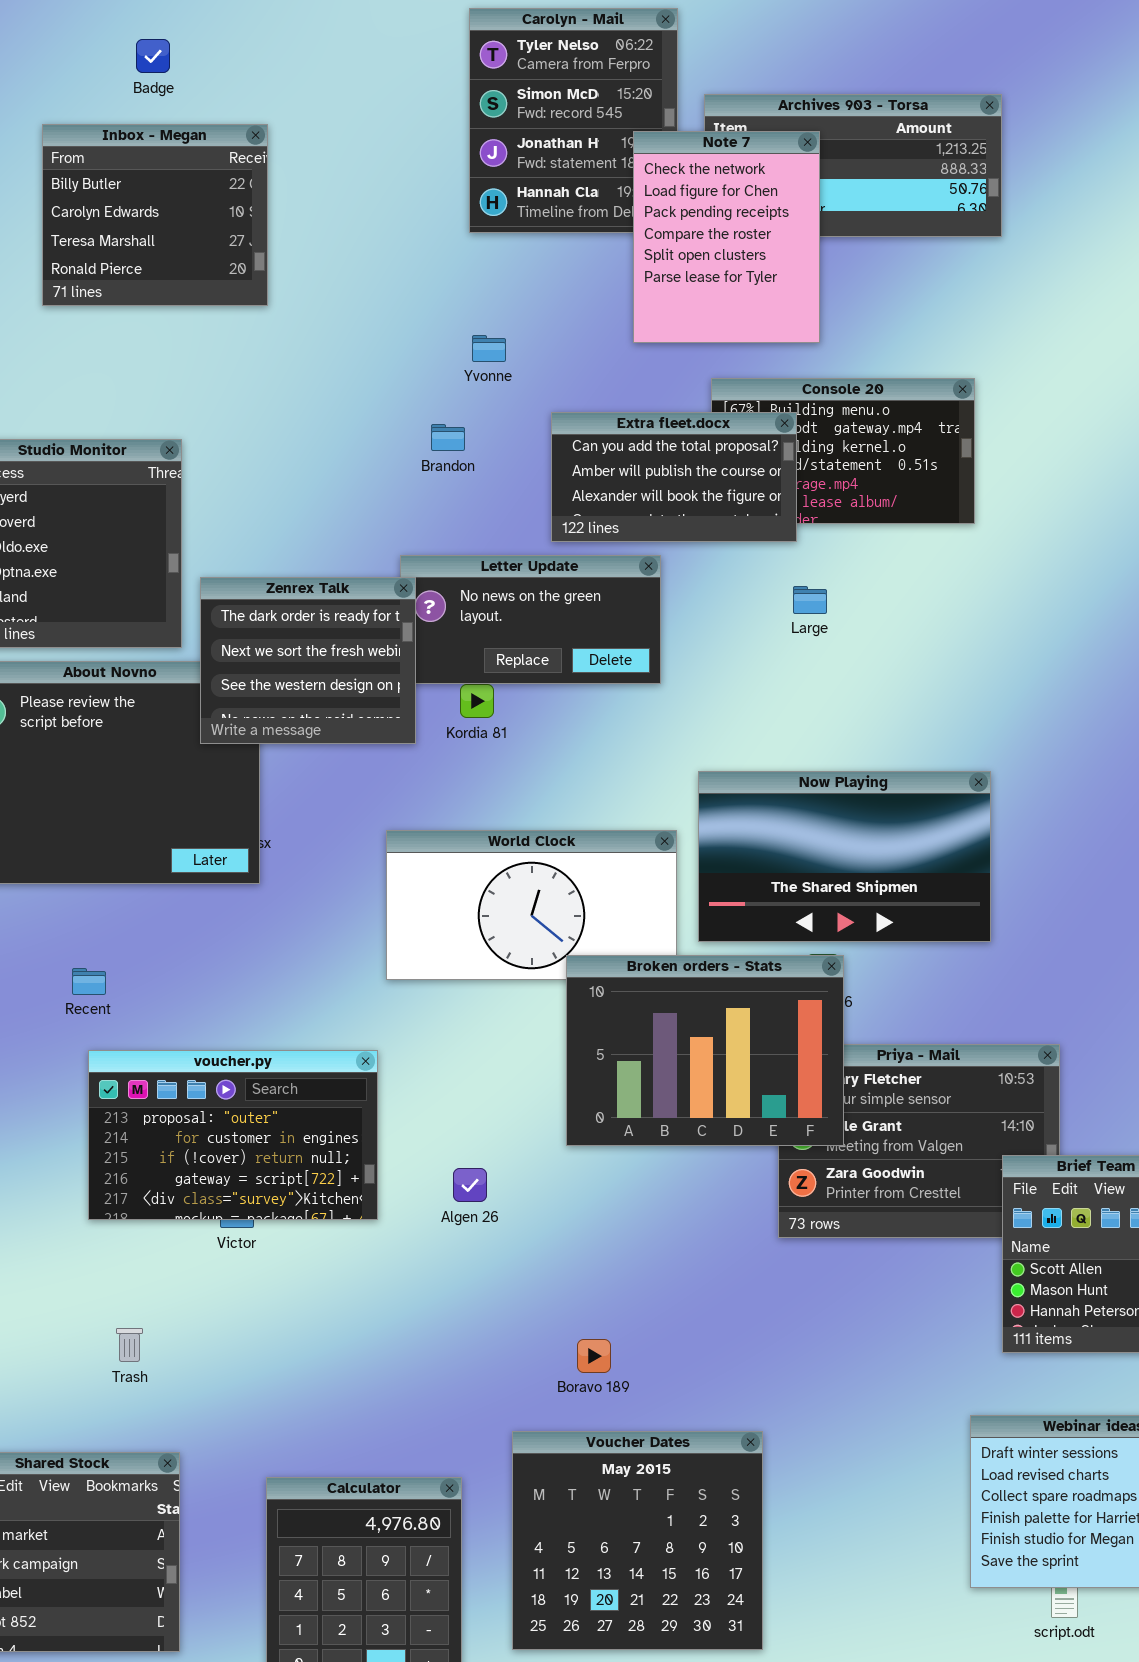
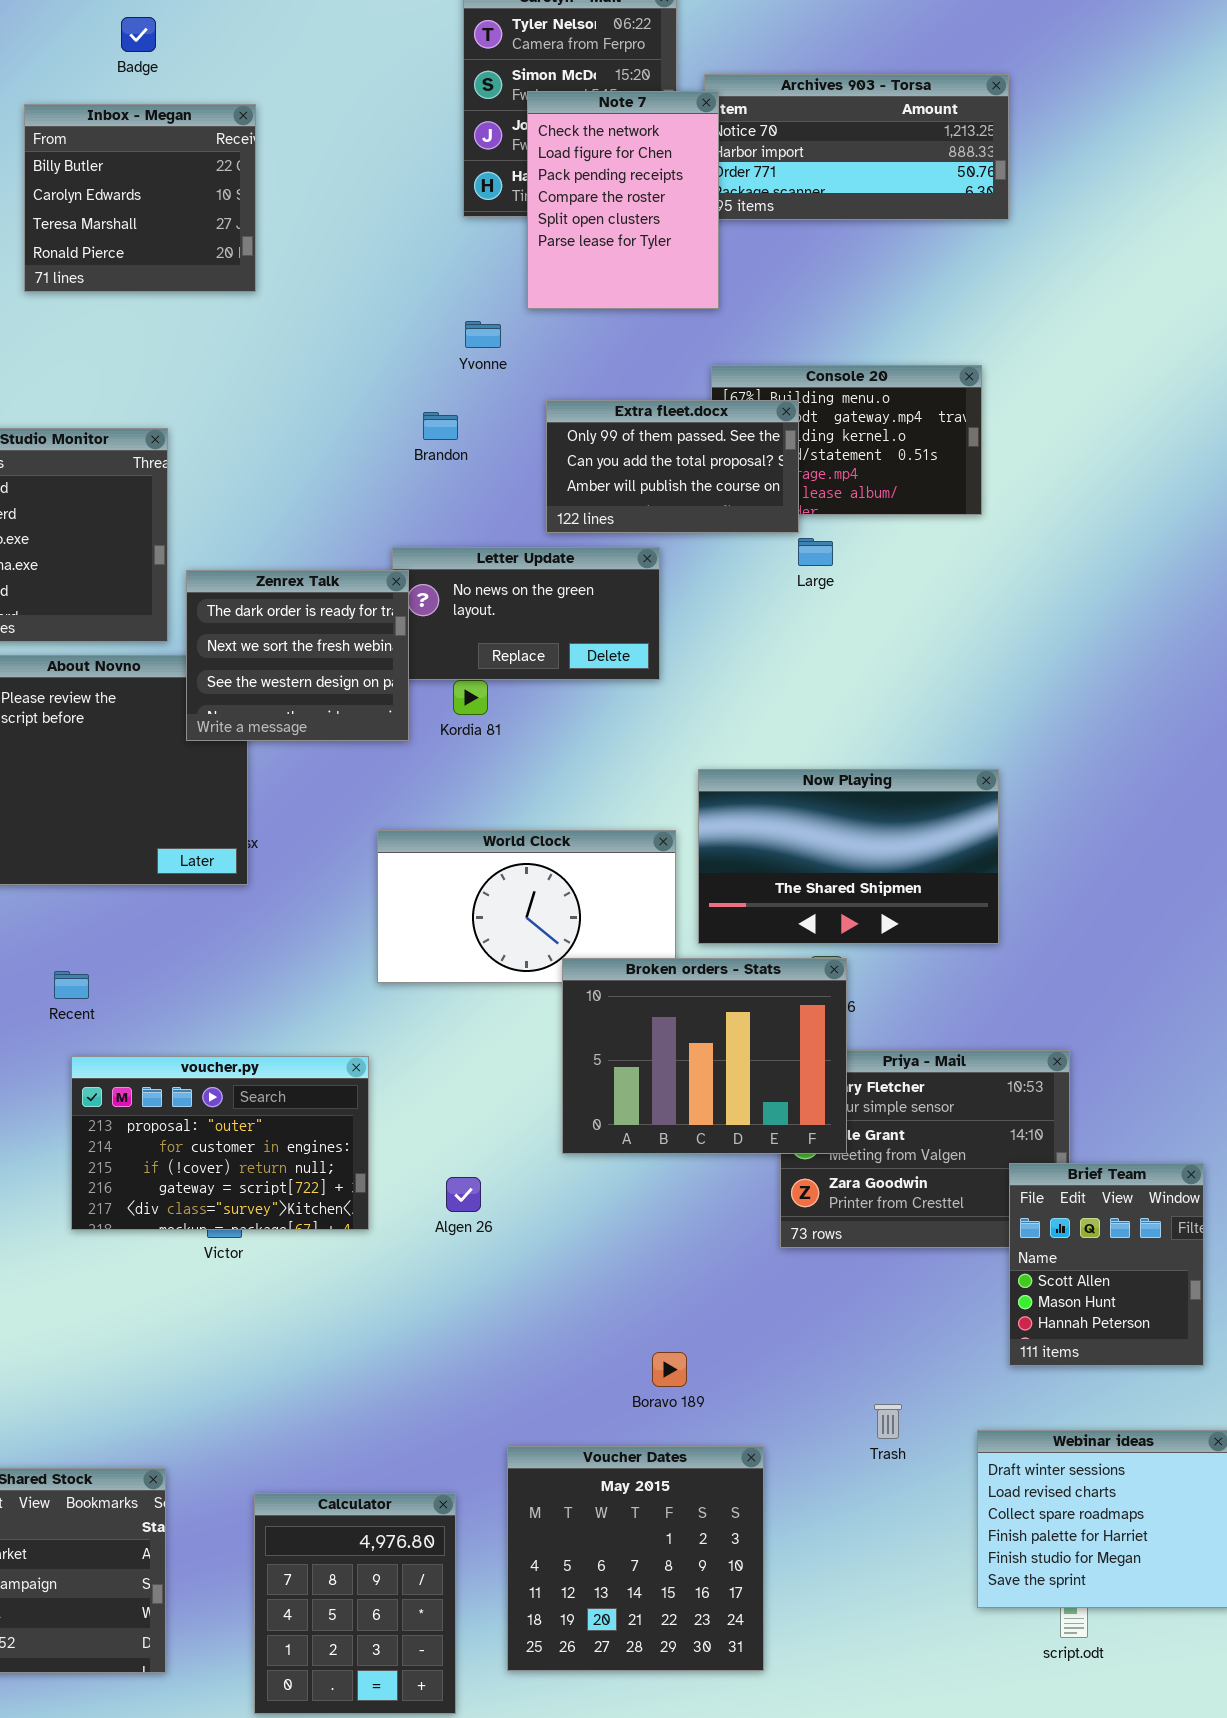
Note 7: [633,131,820,343] -> [527,91,719,309], moved
Extra fleet.docx: [551,412,797,542] -> [546,400,799,533], scrolled up 1 row
Large: [793,586,827,614] -> [798,538,833,566], moved
Trash: [116,1328,143,1362] -> [874,1404,902,1439], moved
Boravo 189: [577,1339,611,1373] -> [652,1352,687,1387], moved

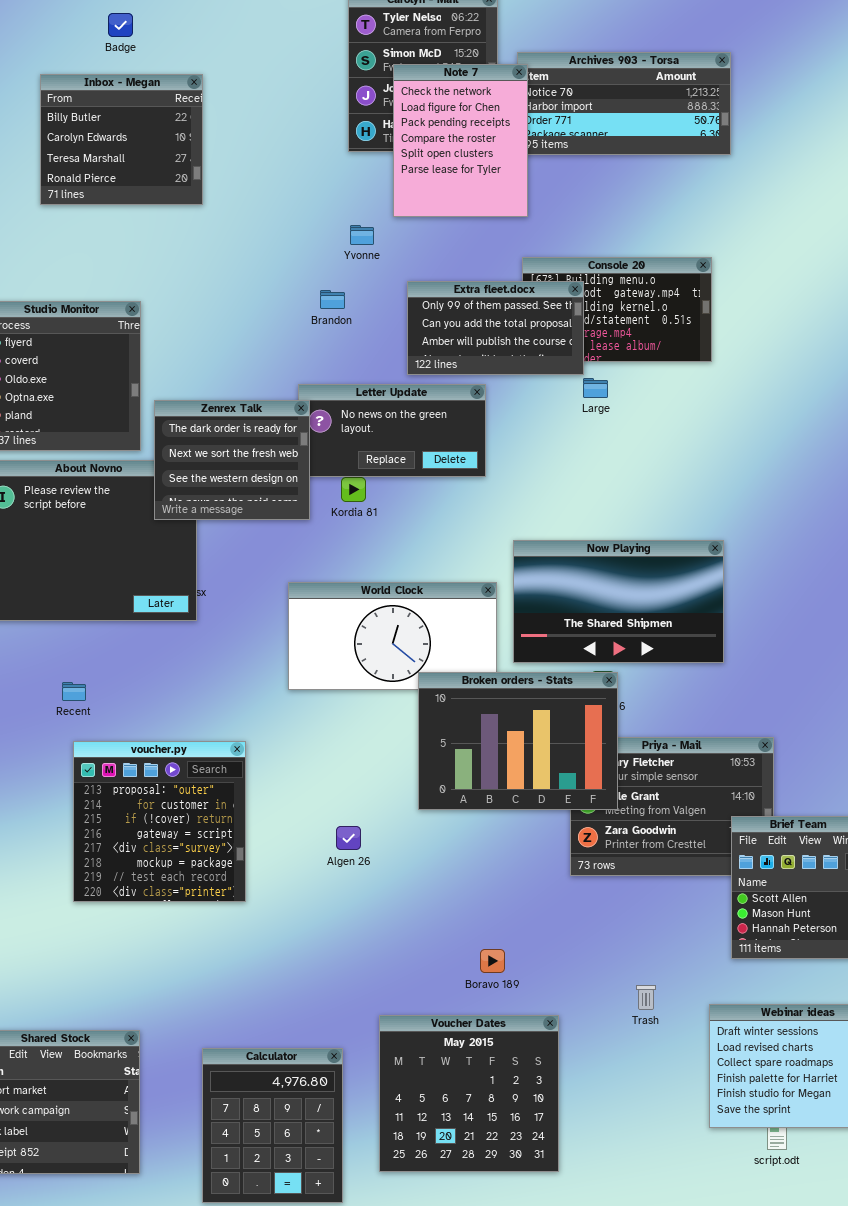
voucher.py: [71,1056,369,1230] -> [73,741,246,902], resized

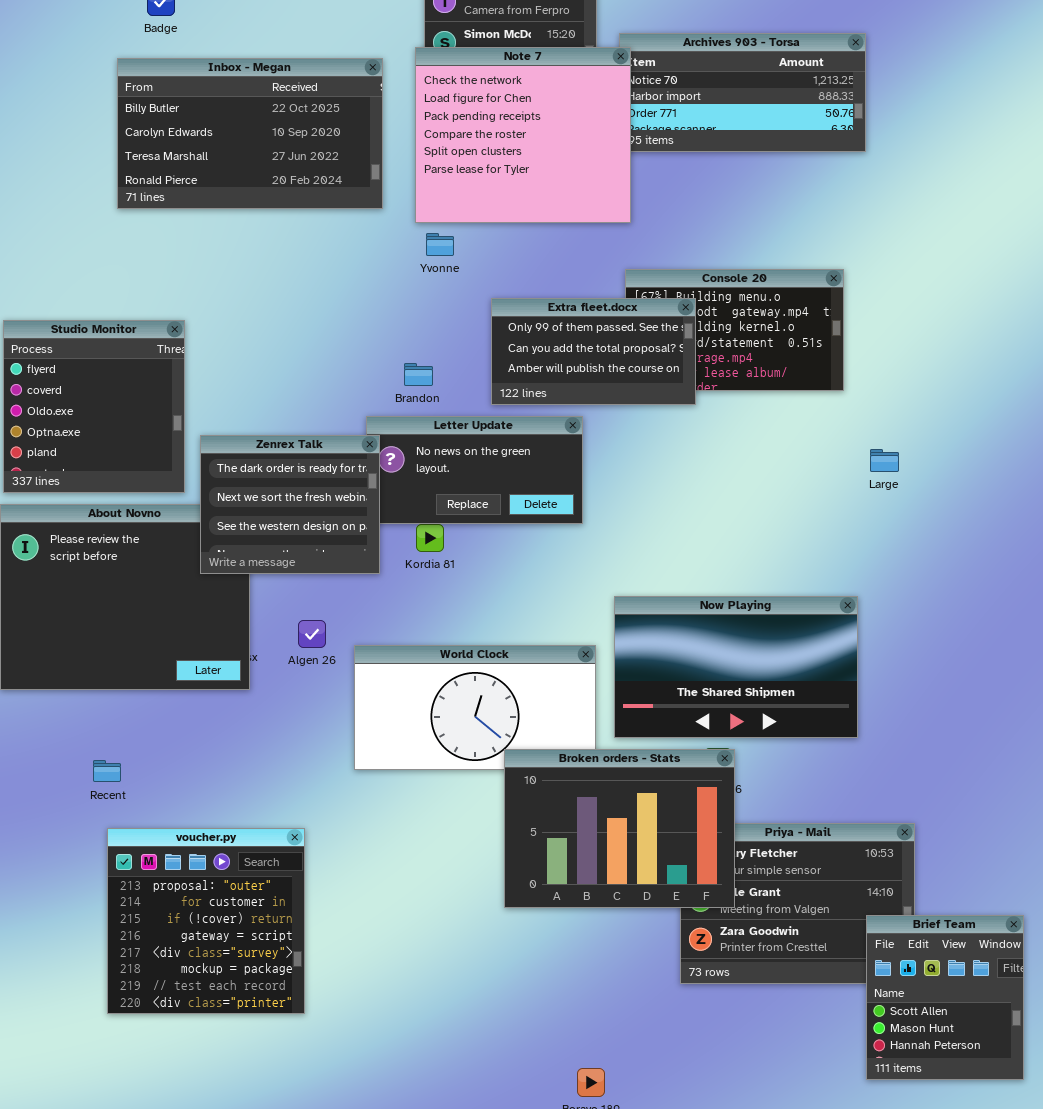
Note 7: [393,64,528,217] -> [415,47,631,223], resized
Inbox - Megan: [40,74,203,205] -> [117,58,383,209], moved, resized
Brandon: [320,290,345,309] -> [404,363,433,386], moved
Large: [583,378,608,398] -> [870,449,899,472], moved
Algen 26: [336,826,361,850] -> [298,620,326,648], moved

